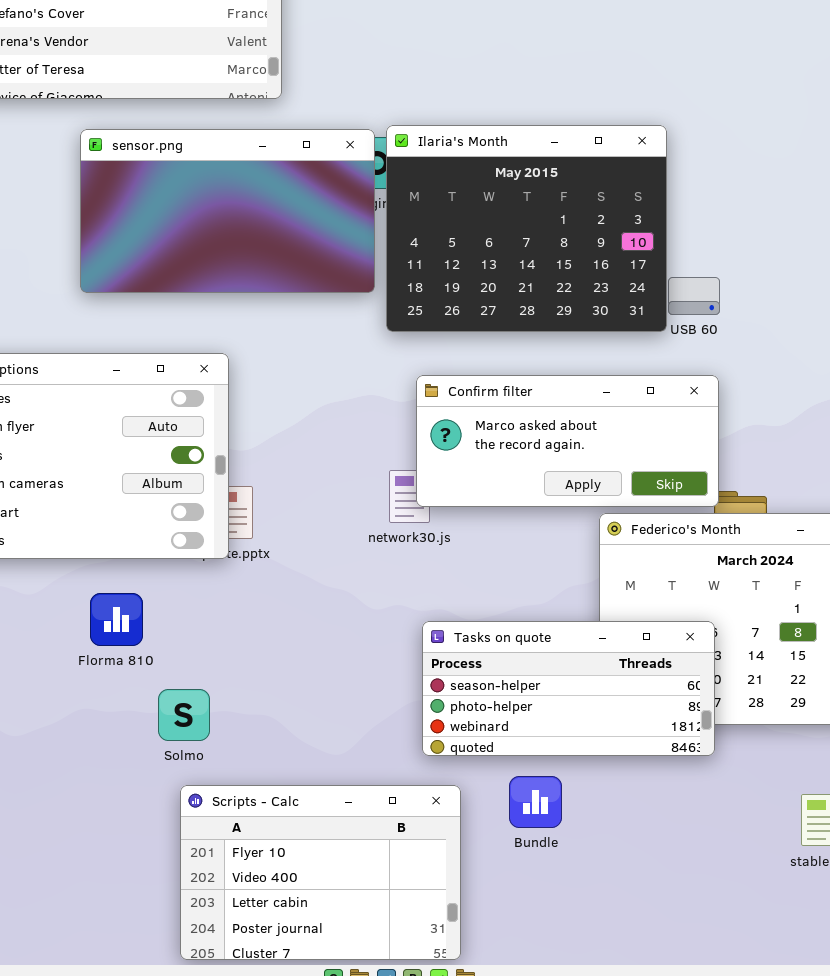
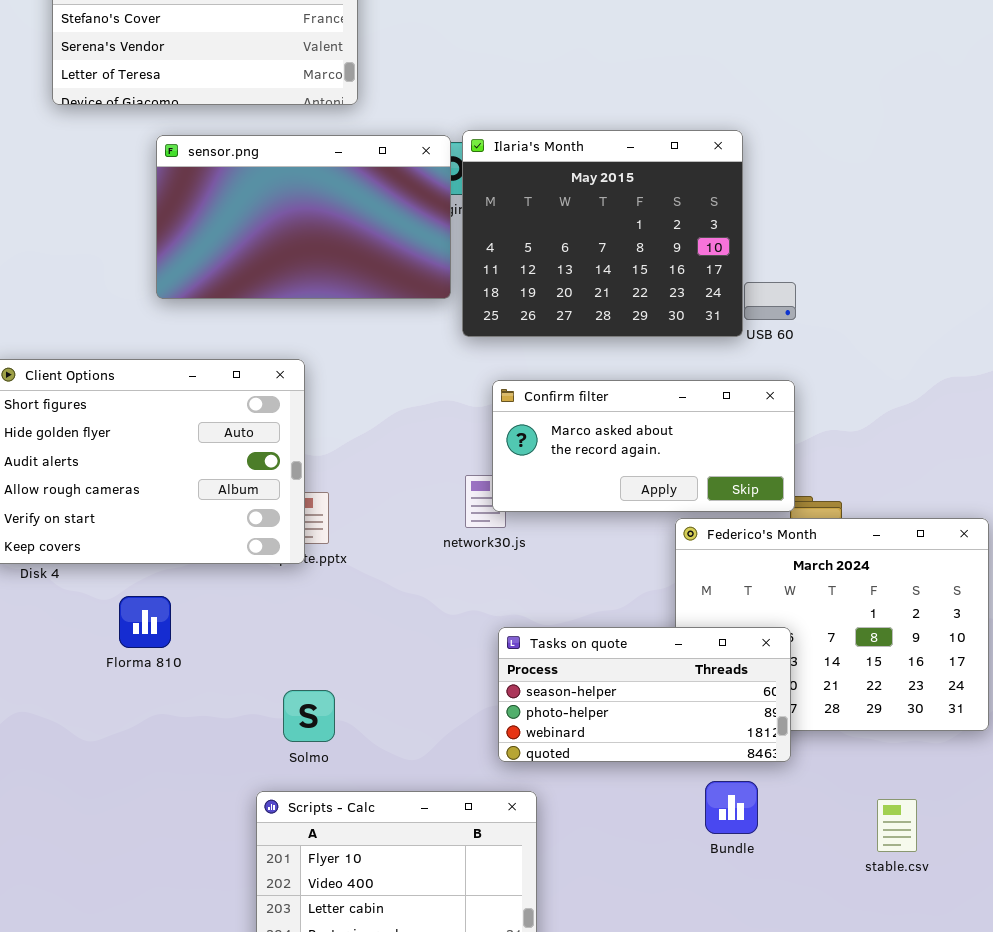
Florma 810: [90,593,143,646] -> [119,596,171,648], moved
Solmo: [158,689,210,741] -> [283,690,335,742], moved
Bundle: [509,776,562,828] -> [705,781,758,834], moved

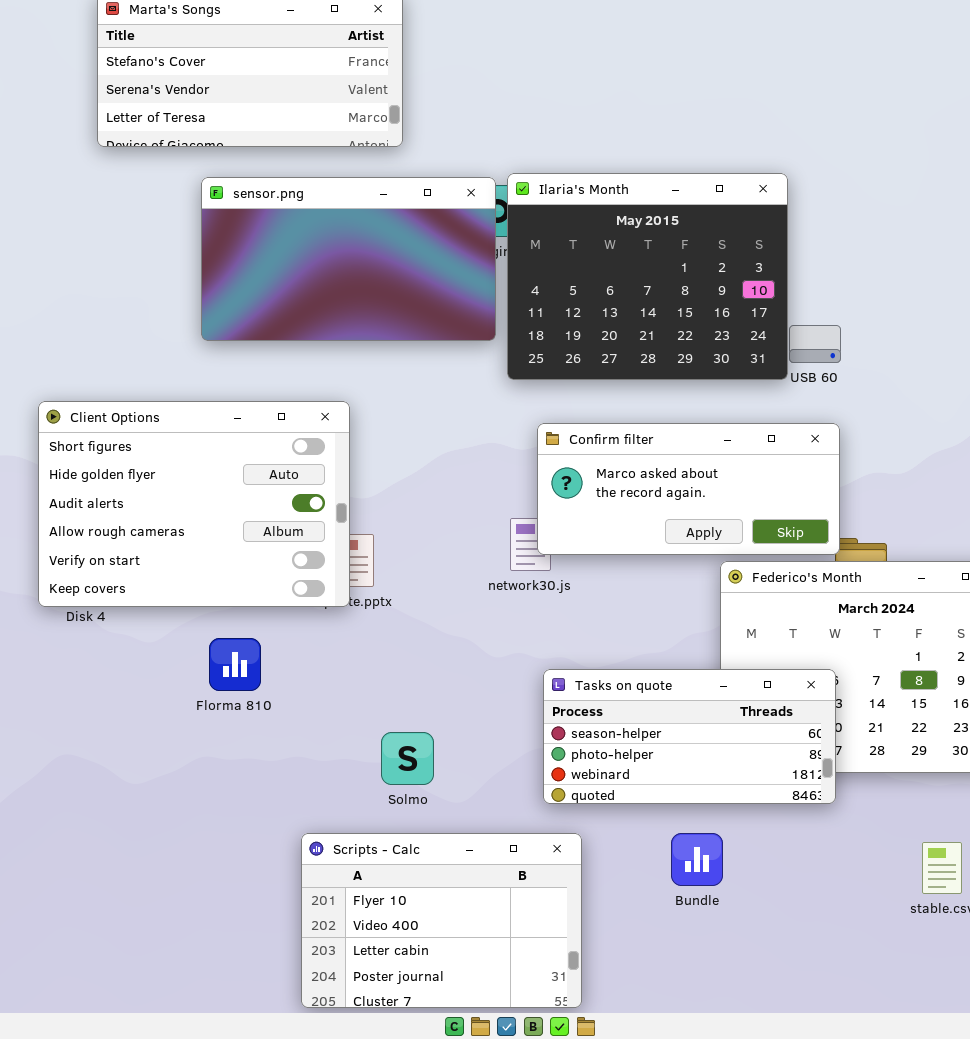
Florma 810: [119,596,171,648] -> [209,638,261,691], moved
Solmo: [283,690,335,742] -> [381,732,434,785], moved
Bundle: [705,781,758,834] -> [671,833,723,886], moved

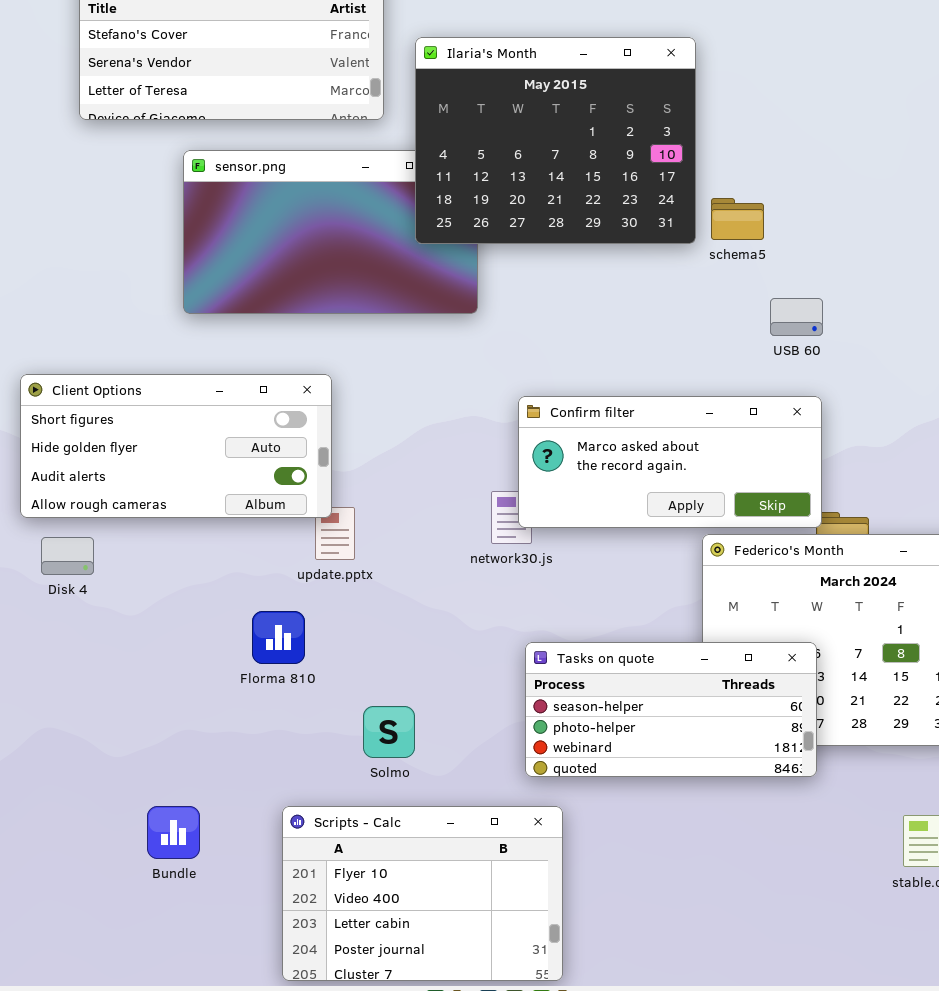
Ilaria's Month: [507,173,788,380] -> [415,37,696,244], moved
Client Options: [38,401,350,607] -> [20,374,332,518], resized
Florma 810: [209,638,261,691] -> [252,611,305,664], moved
Bundle: [671,833,723,886] -> [147,806,200,859], moved

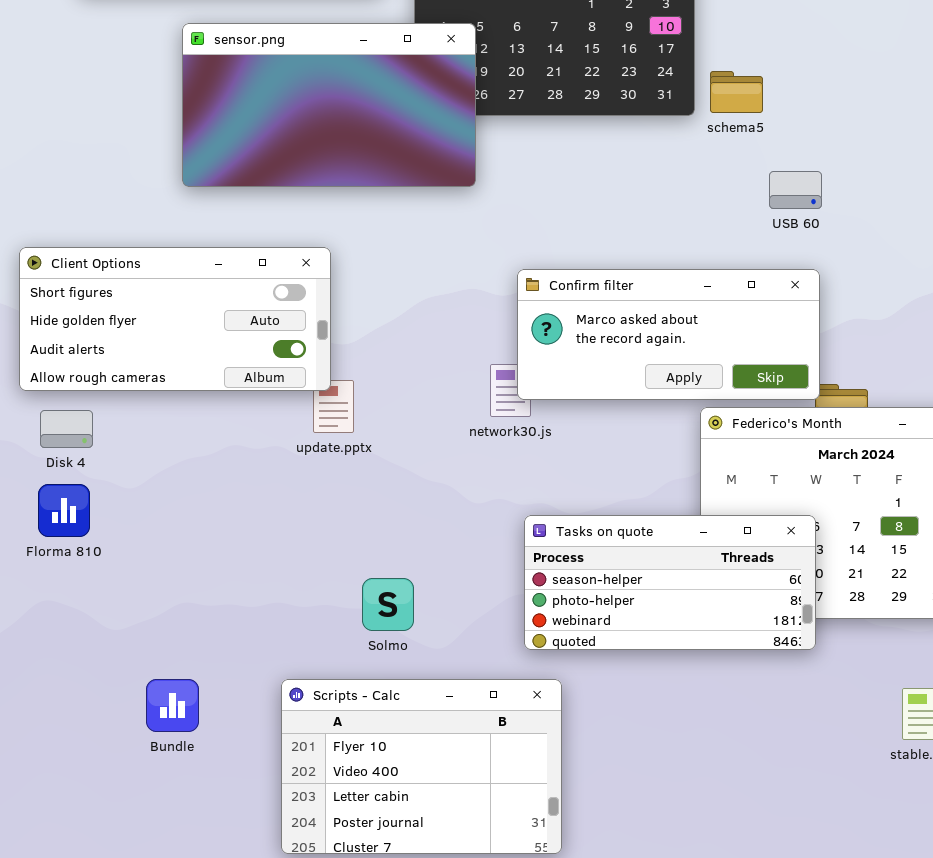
sensor.png: [183,150,478,314] -> [182,23,476,187], raised
Florma 810: [252,611,305,664] -> [38,484,90,537], moved

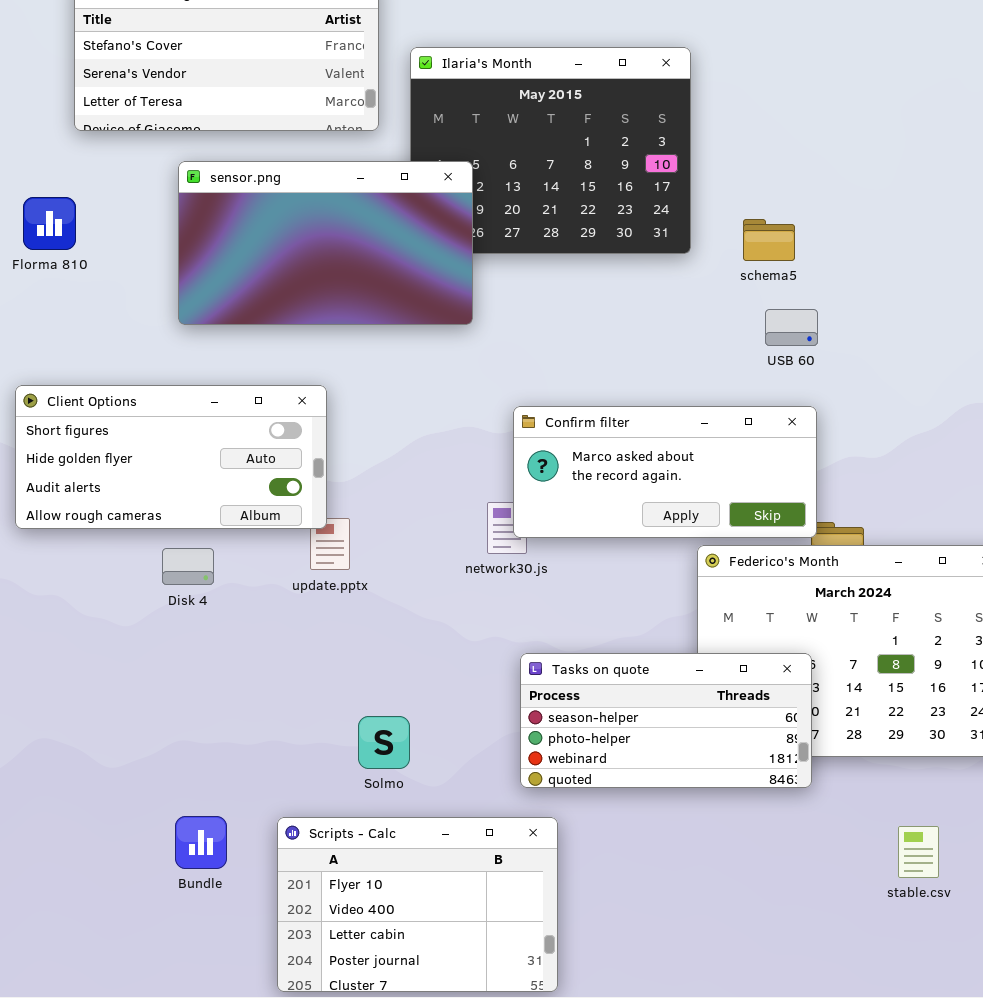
schema5: [710,71,763,113] -> [743,219,795,261], moved
Disk 4: [40,410,93,448] -> [162,548,214,585], moved
Florma 810: [38,484,90,537] -> [23,197,76,250], moved
Bundle: [146,679,199,732] -> [175,816,227,869], moved

